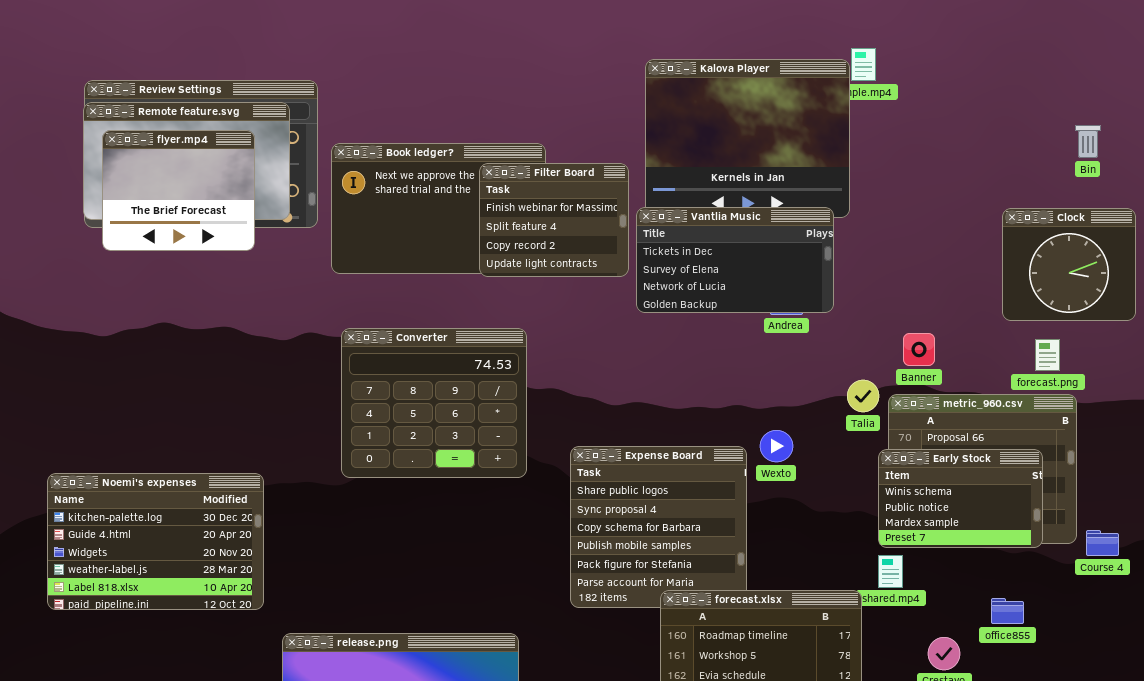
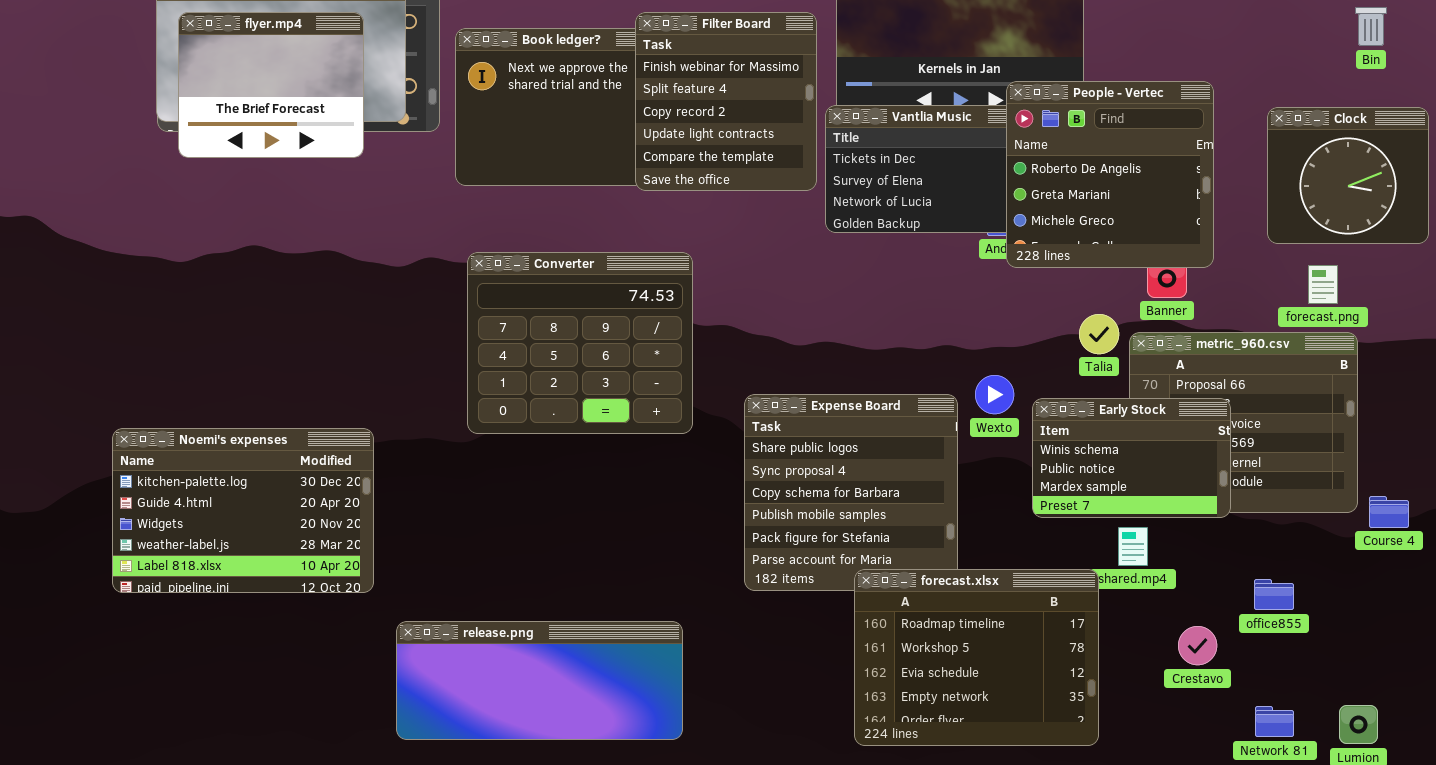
Filter Board: [479,163,629,277] -> [635,12,817,191], resized
People - Vertec: none -> [1006,81,1214,268], opened
Early Stock: [878,449,1043,548] -> [1032,398,1231,518], moved

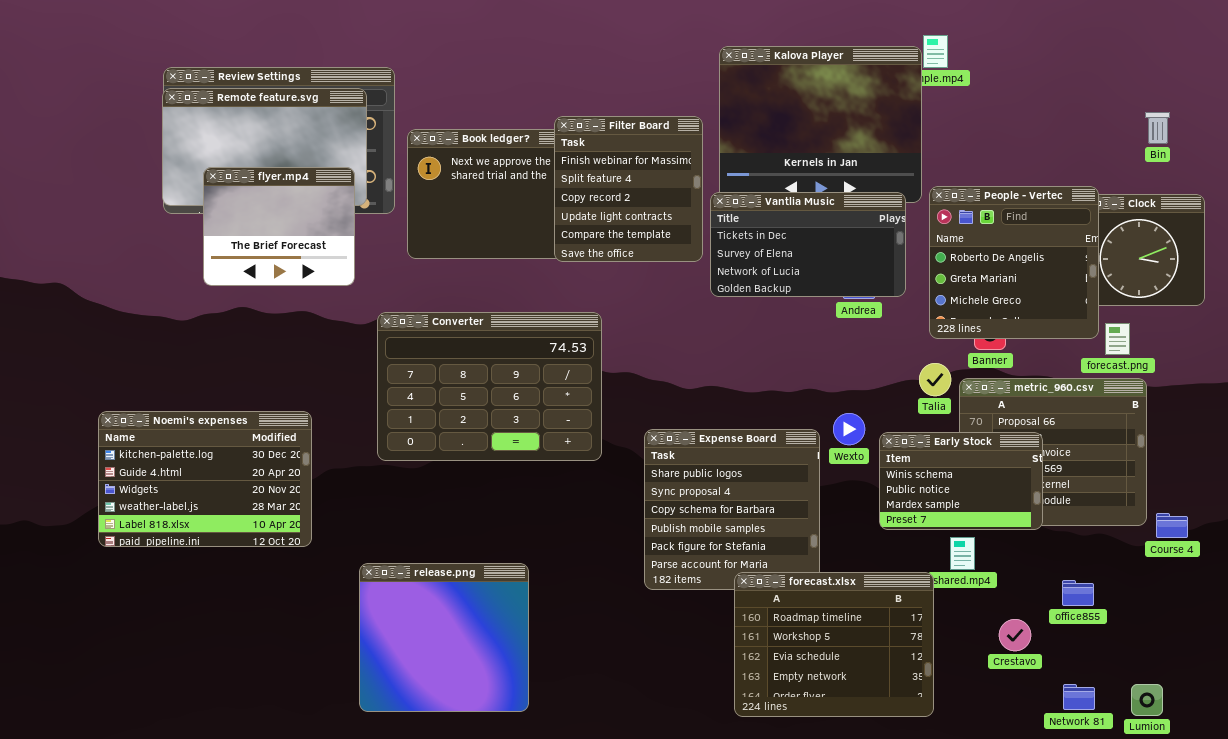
flyer.mp4: [178,12,364,158] -> [203,167,355,286], moved
People - Vertec: [1006,81,1214,268] -> [929,186,1099,339], moved
Converter: [467,252,693,434] -> [377,312,602,461], resized
Noemi's expenses: [112,428,374,593] -> [98,411,312,547], moved
release.png: [396,621,683,740] -> [359,563,529,712], resized

